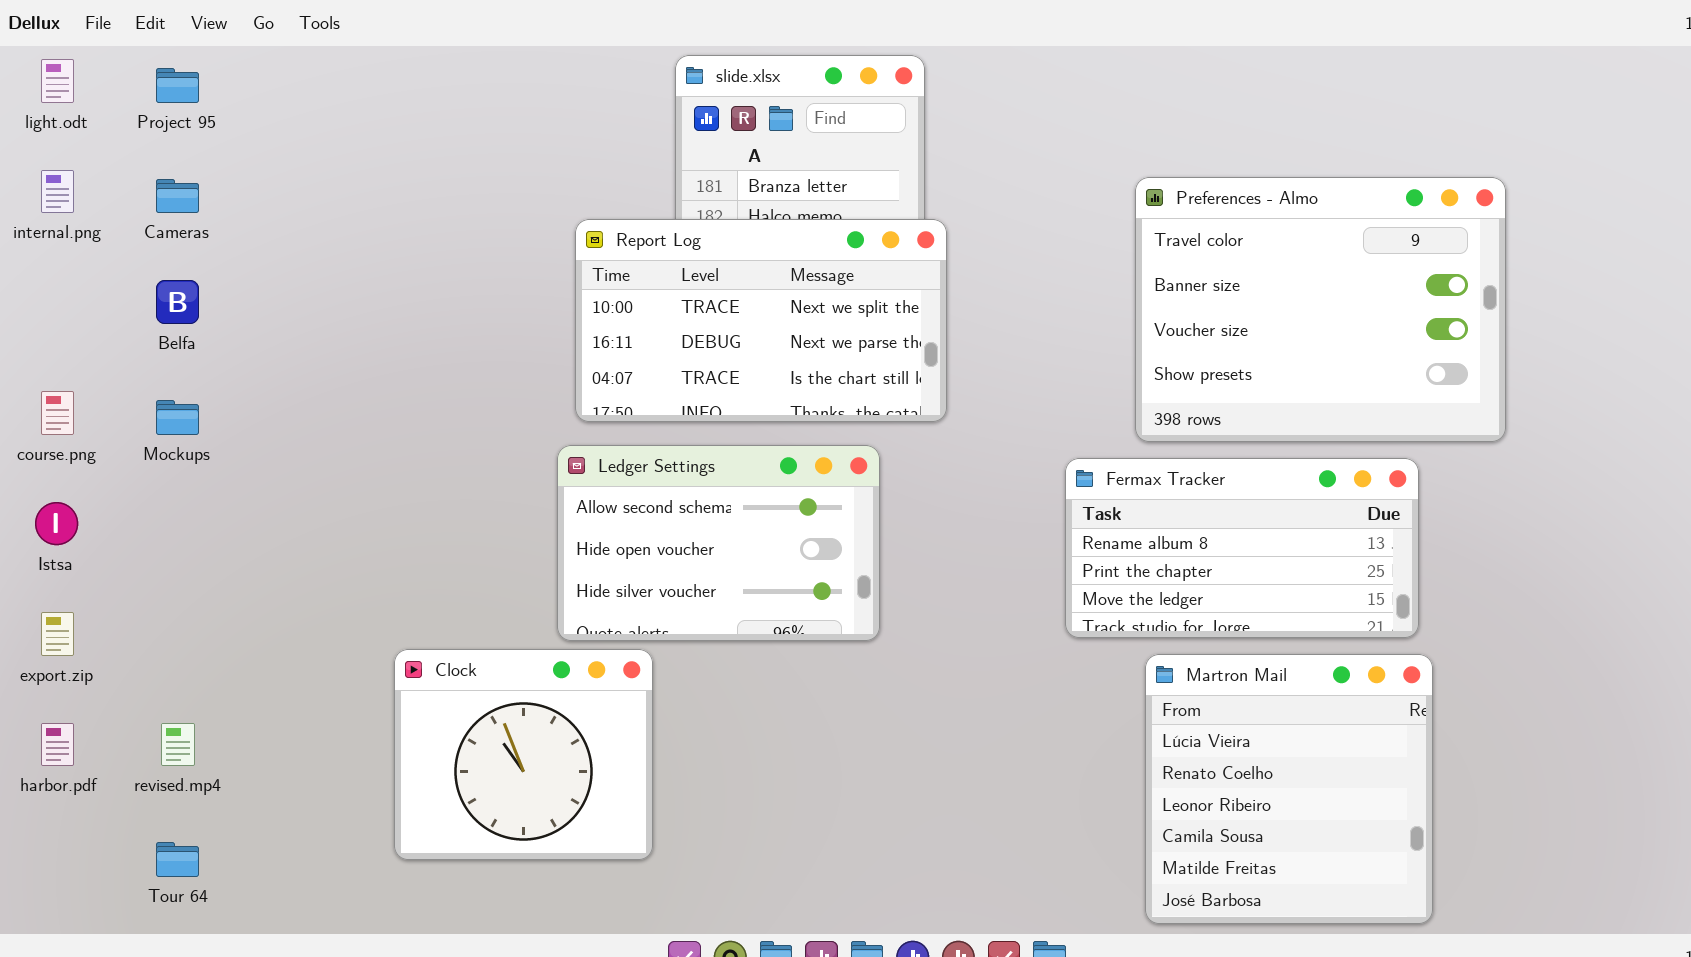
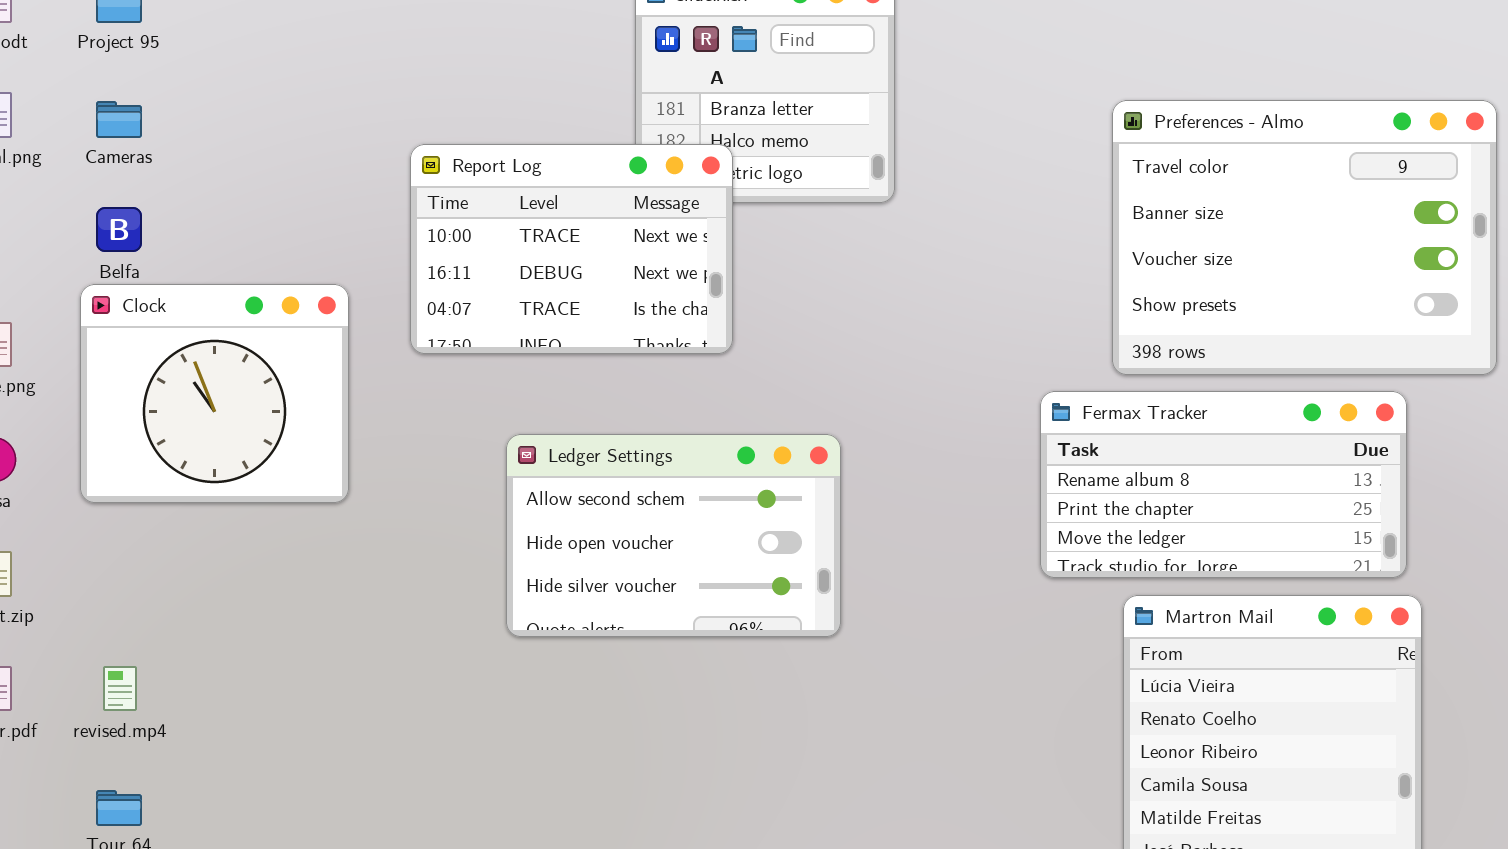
Report Log: [575,219,947,422] -> [410,144,733,354], moved, resized
Ledger Settings: [557,445,880,641] -> [506,434,841,637], moved
Clock: [394,649,653,860] -> [80,284,349,503], moved

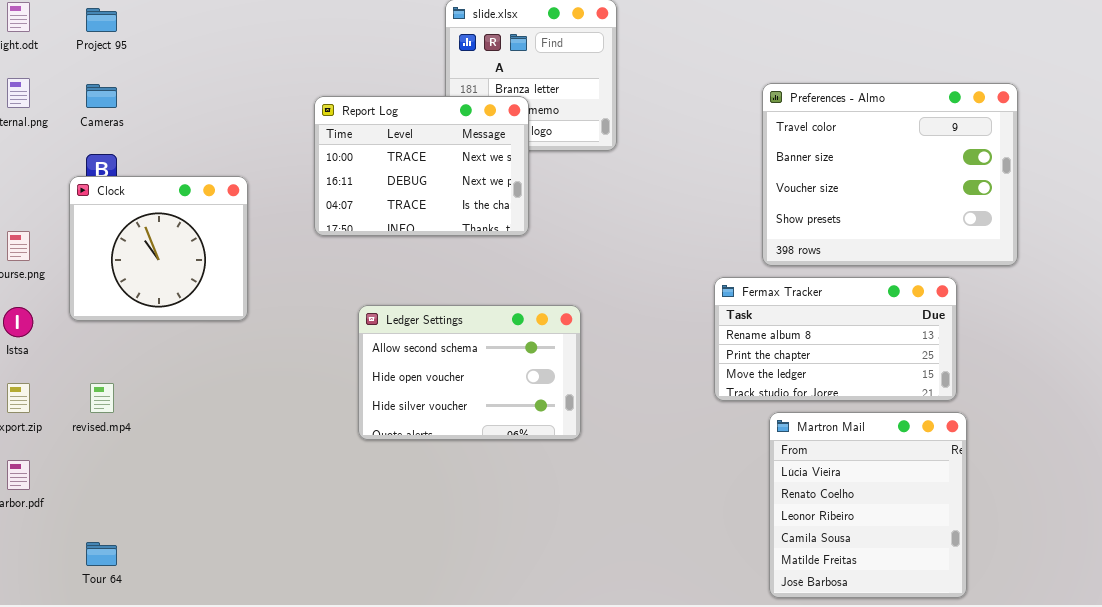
Report Log: [410,144,733,354] -> [314,96,529,236], moved
Clock: [80,284,349,503] -> [69,176,248,321], moved
revised.mp4: [103,666,137,711] -> [90,383,114,413], moved

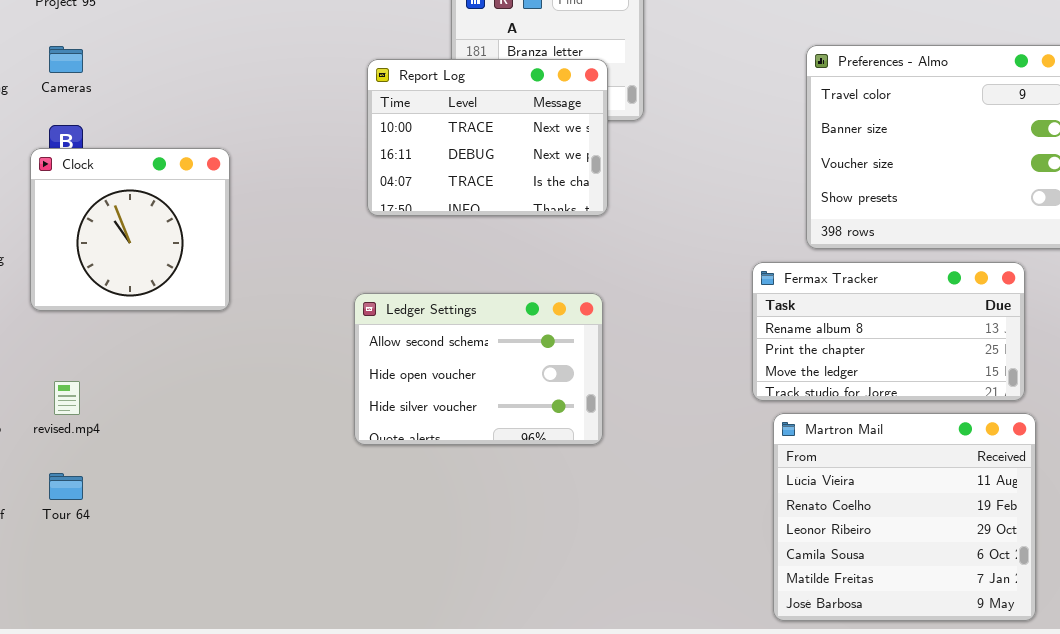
Report Log: [314,96,529,236] -> [367,59,608,216], moved
Martron Mail: [769,412,967,598] -> [773,413,1036,621], resized
Tour 64: [86,542,117,566] -> [49,473,83,500], moved

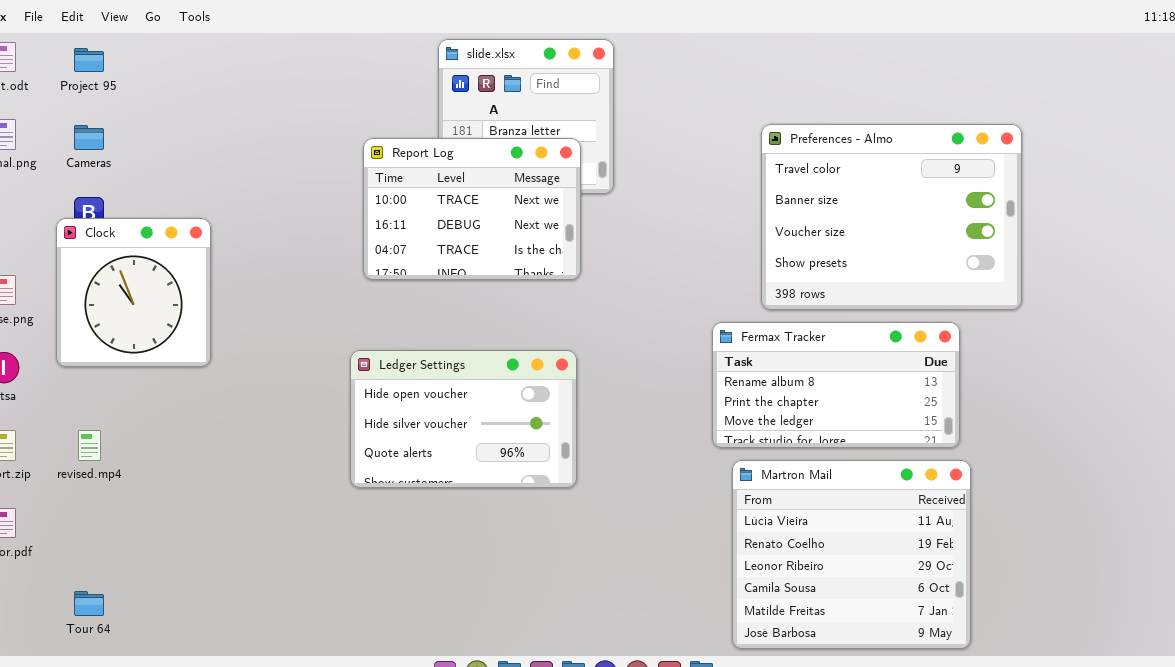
Clock: [30,148,230,311] -> [56,218,211,367], resized
Ledger Settings: [354,293,603,445] -> [350,350,577,488], scrolled down 1 row
Tour 64: [49,473,83,500] -> [74,591,104,616], moved

